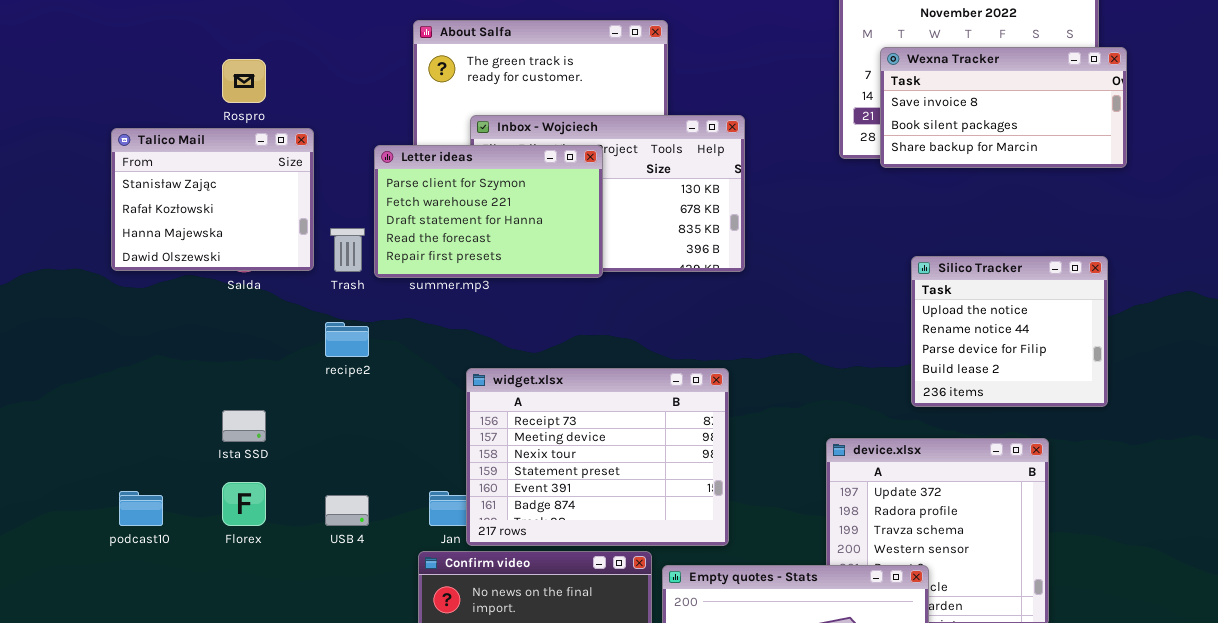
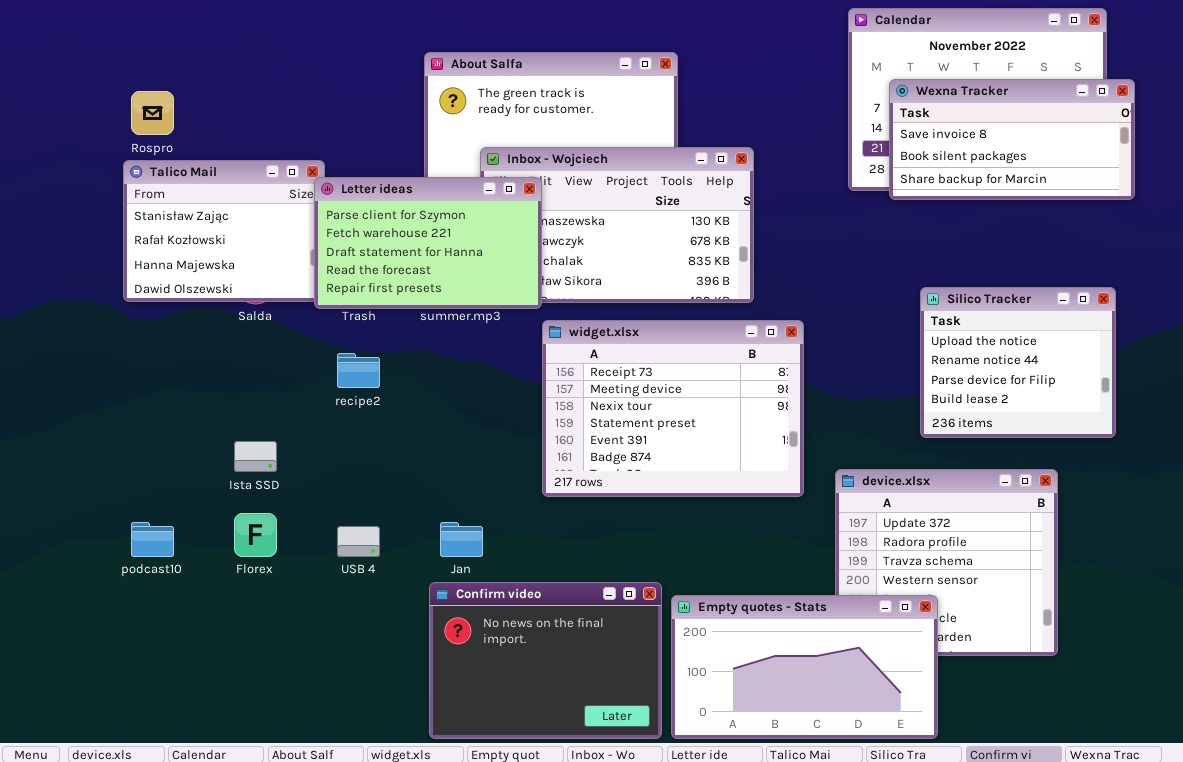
Rospro: [222,59,266,103] -> [131,91,174,135], moved
Letter ideas: [374,145,603,278] -> [314,177,542,309], moved
widget.xlsx: [466,368,729,546] -> [542,320,804,497], moved

